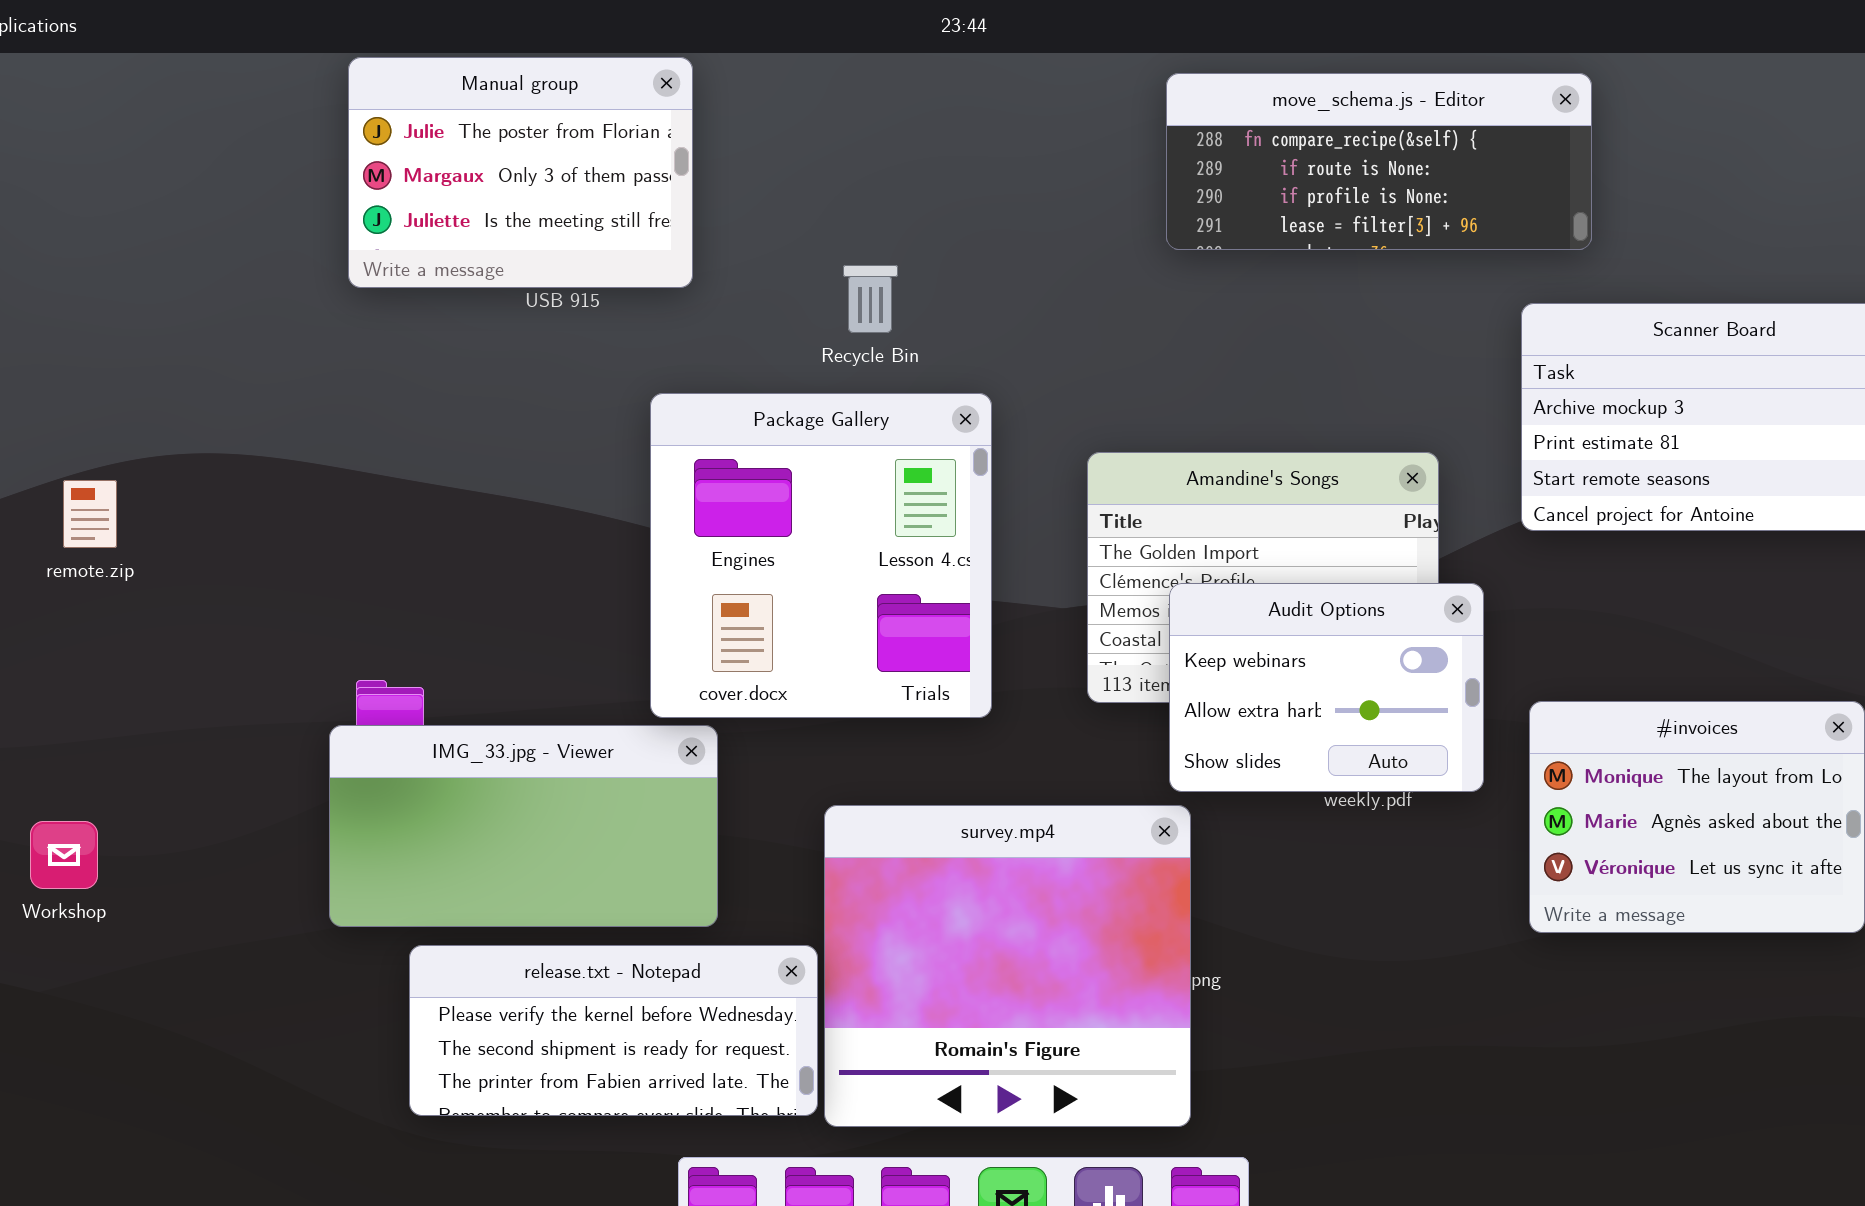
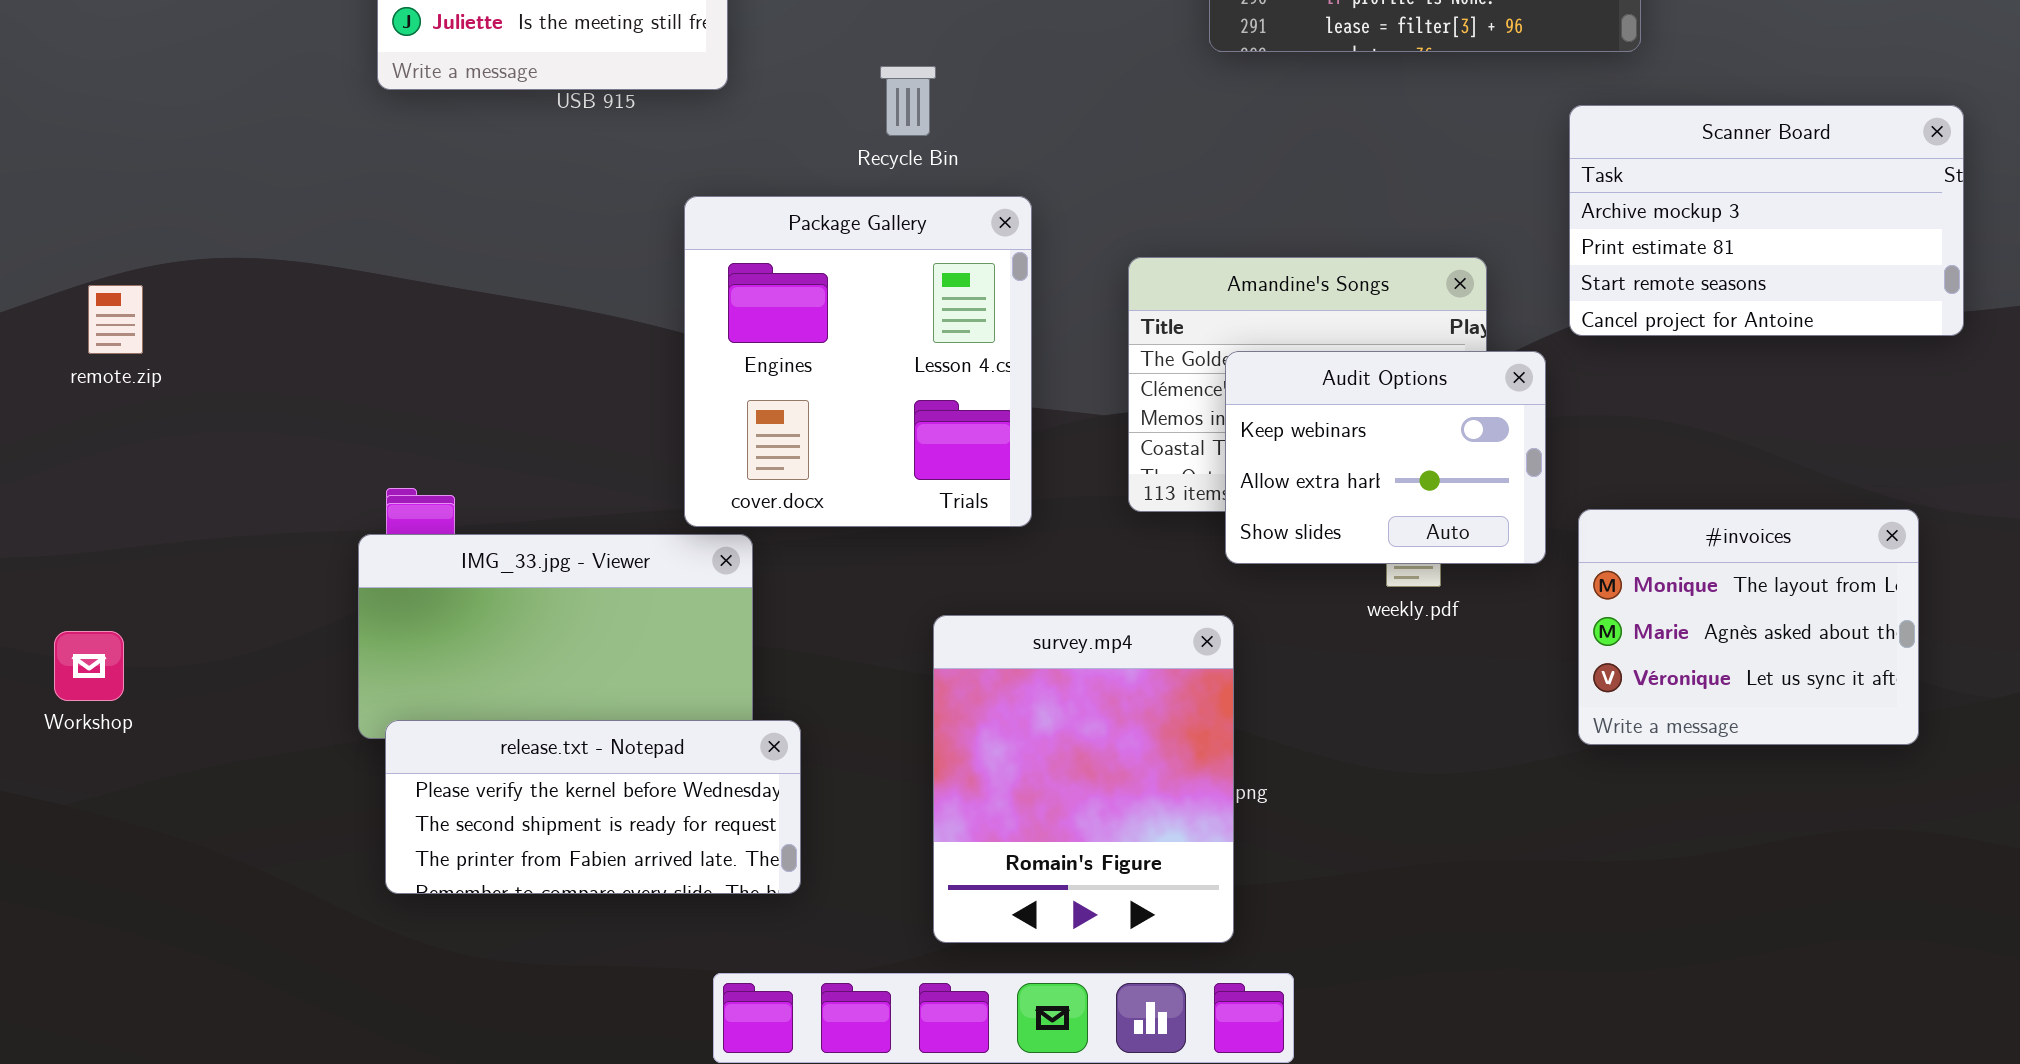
Audit Options: [1169,583,1484,792] -> [1225,351,1546,564], moved
survey.mp4: [824,805,1191,1127] -> [933,615,1234,943], resized
release.txt - Notepad: [409,945,818,1116] -> [385,720,801,894], moved

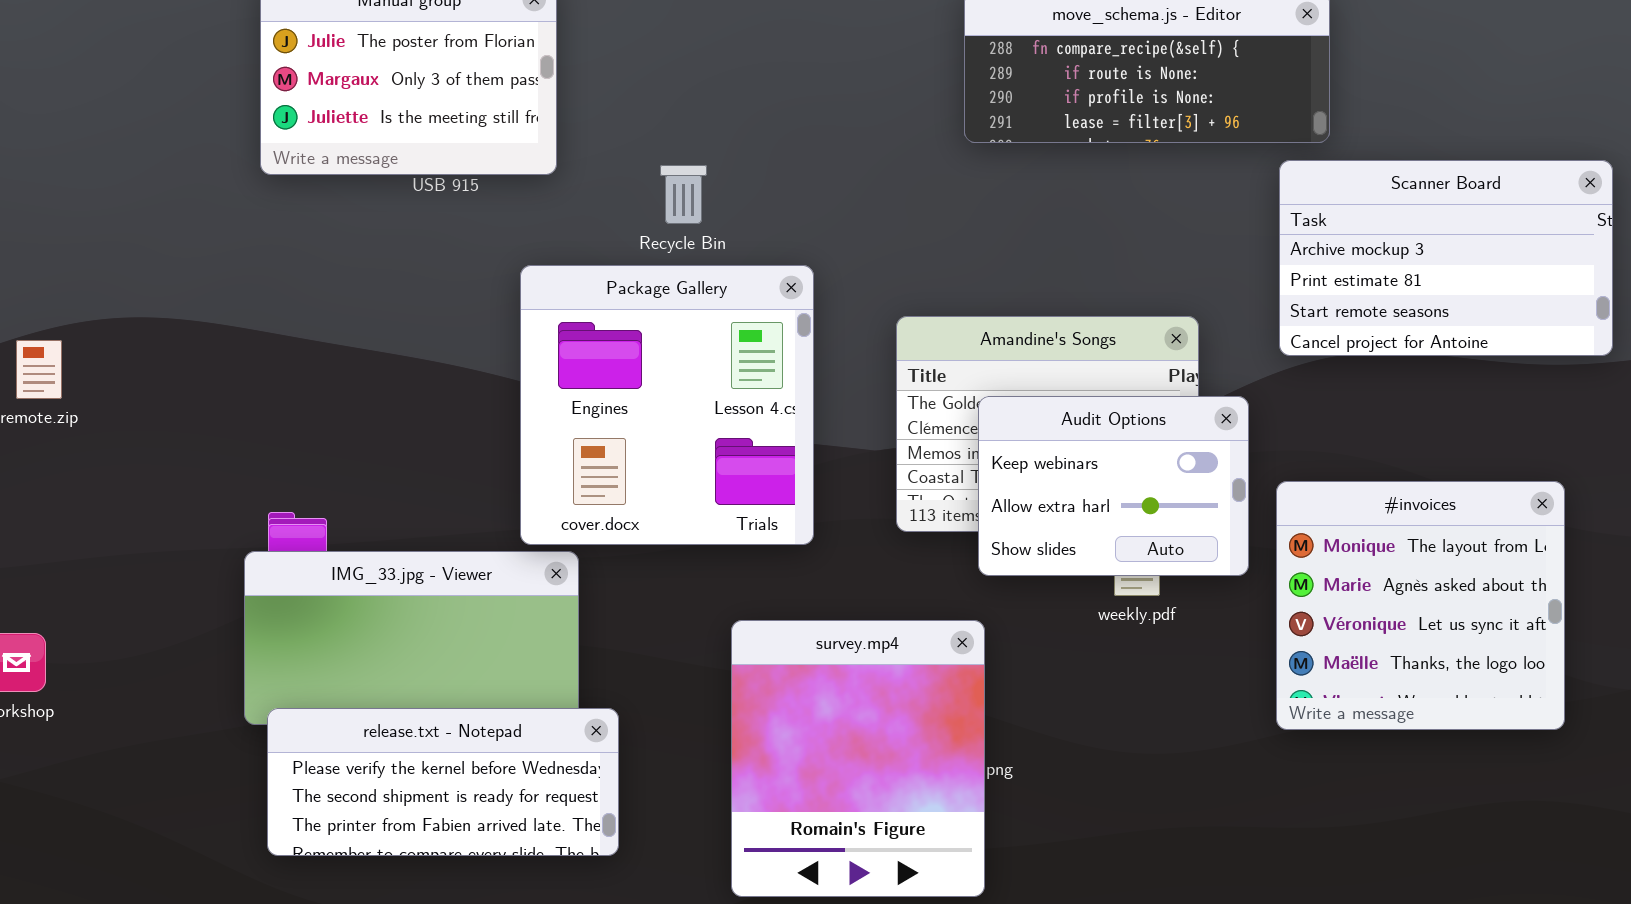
Recycle Bin: [880,66,936,136] -> [660,165,707,224], moved
Scanner Board: [1569,105,1964,336] -> [1279,160,1613,356], moved
#invoices: [1578,509,1919,745] -> [1276,481,1565,730], resized

